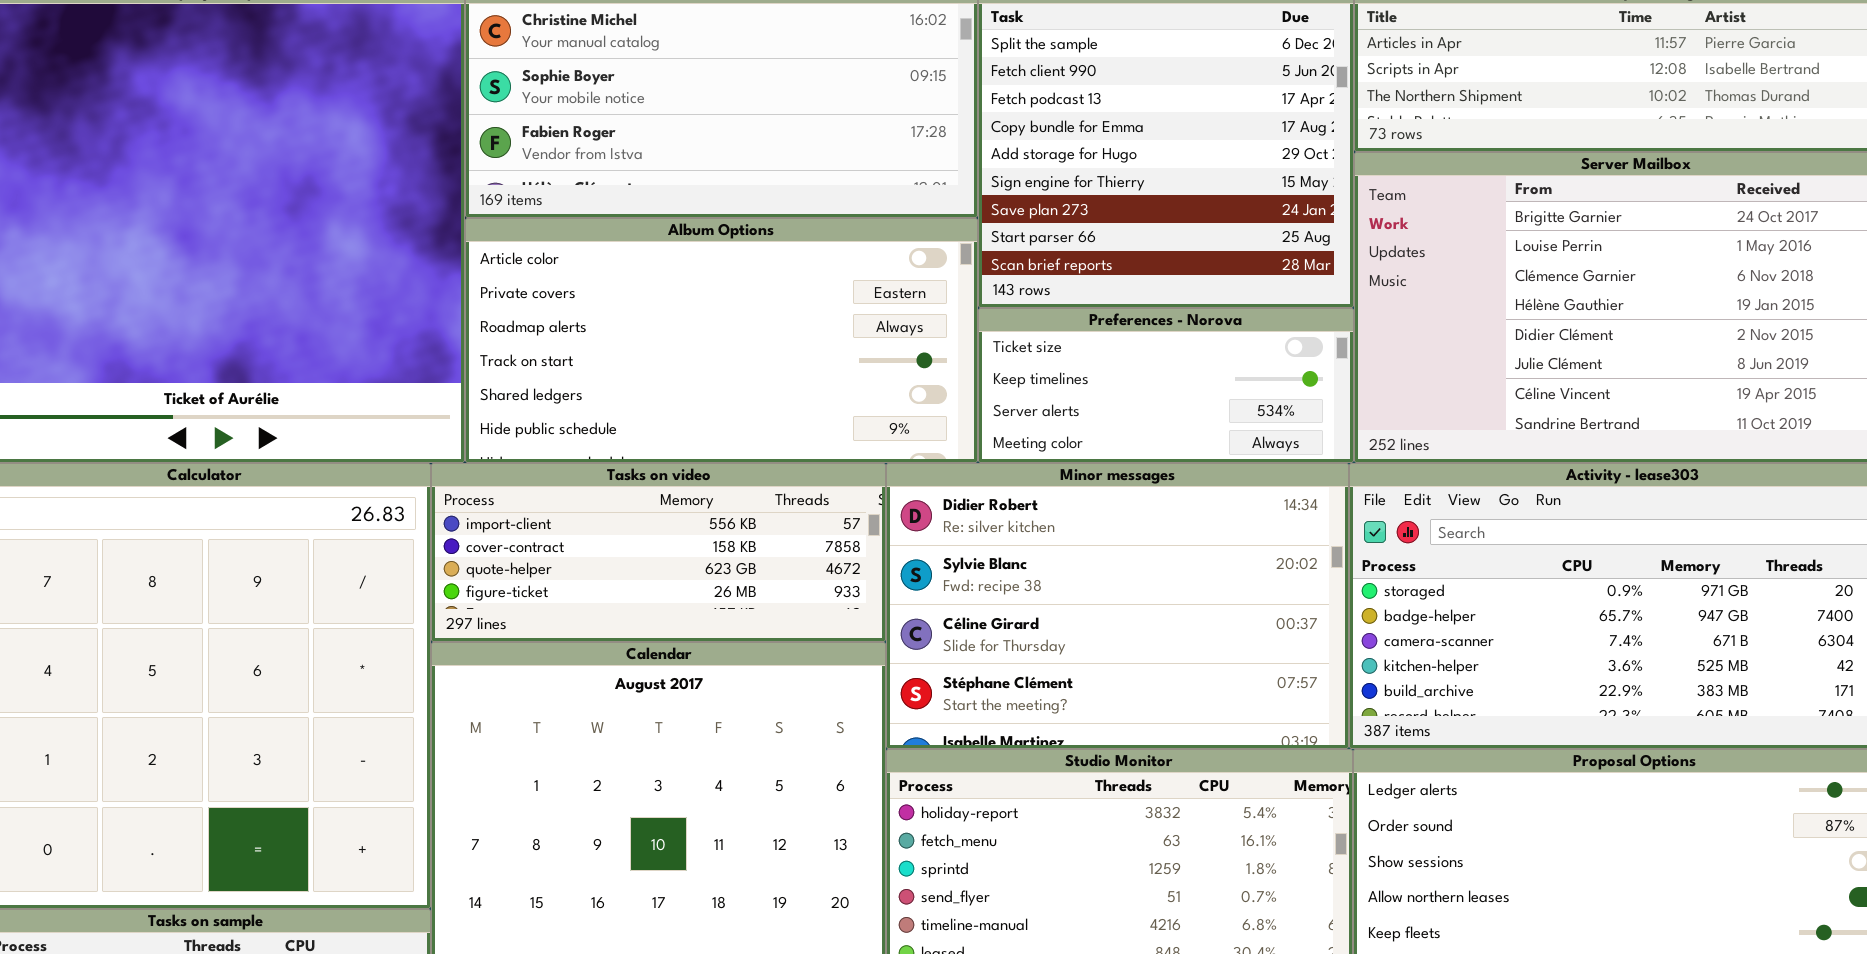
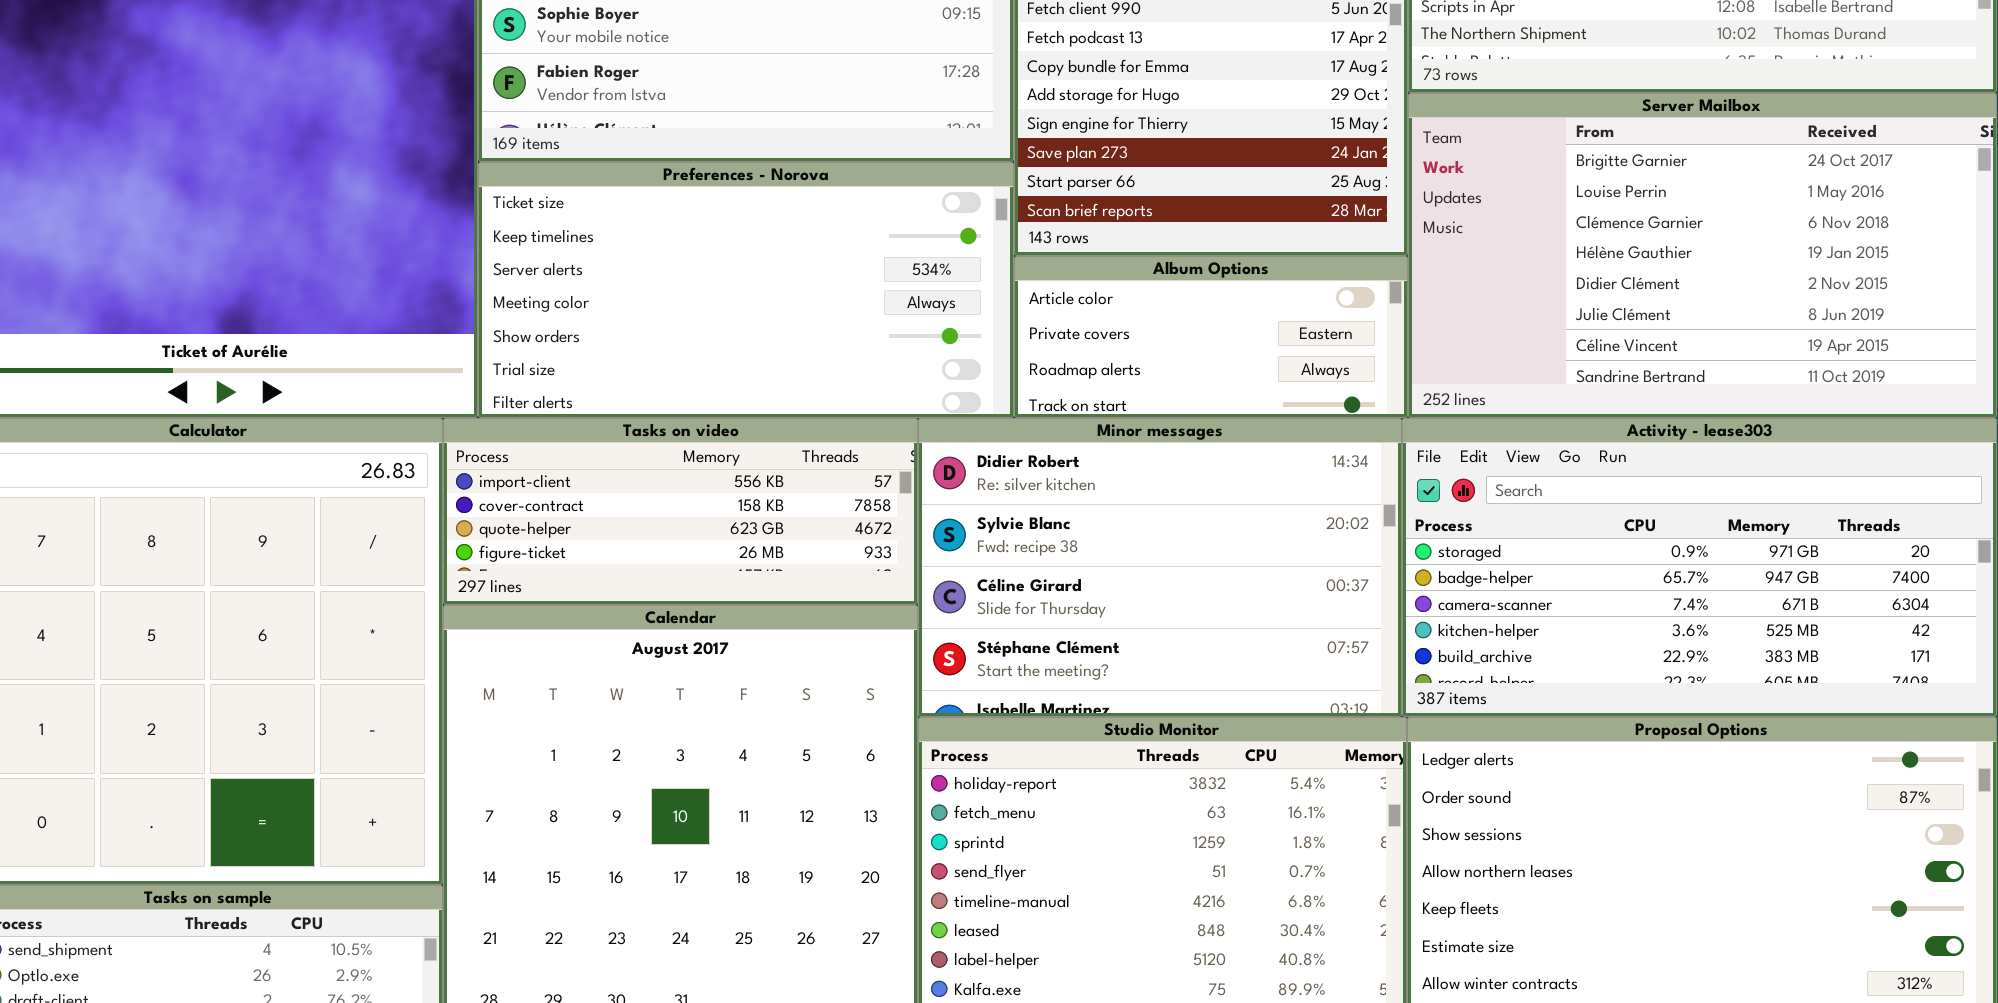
Album Options: [465,218,978,463] -> [1014,256,1408,418], moved, resized
Preferences - Norova: [978,308,1354,463] -> [478,162,1014,418], moved, resized

